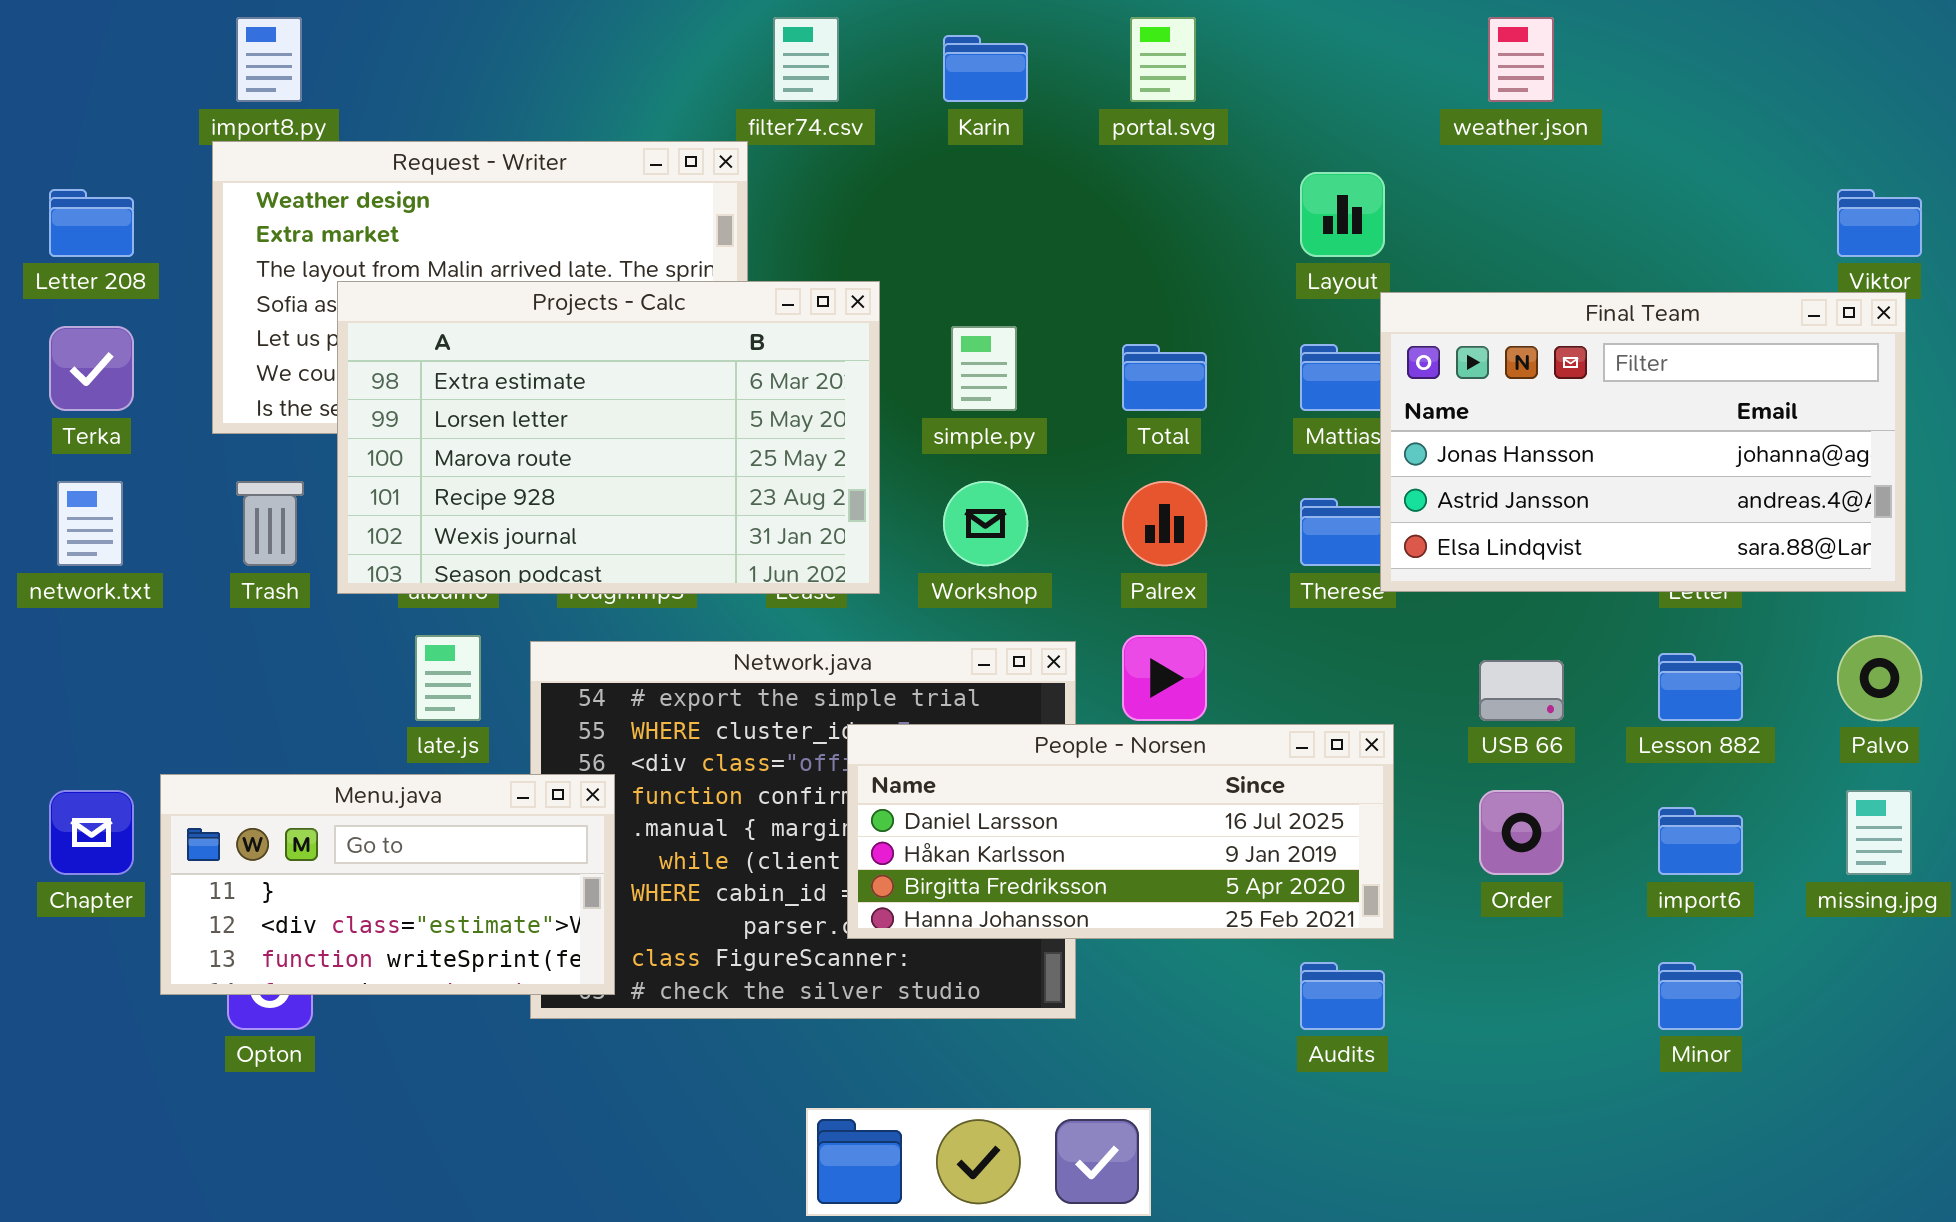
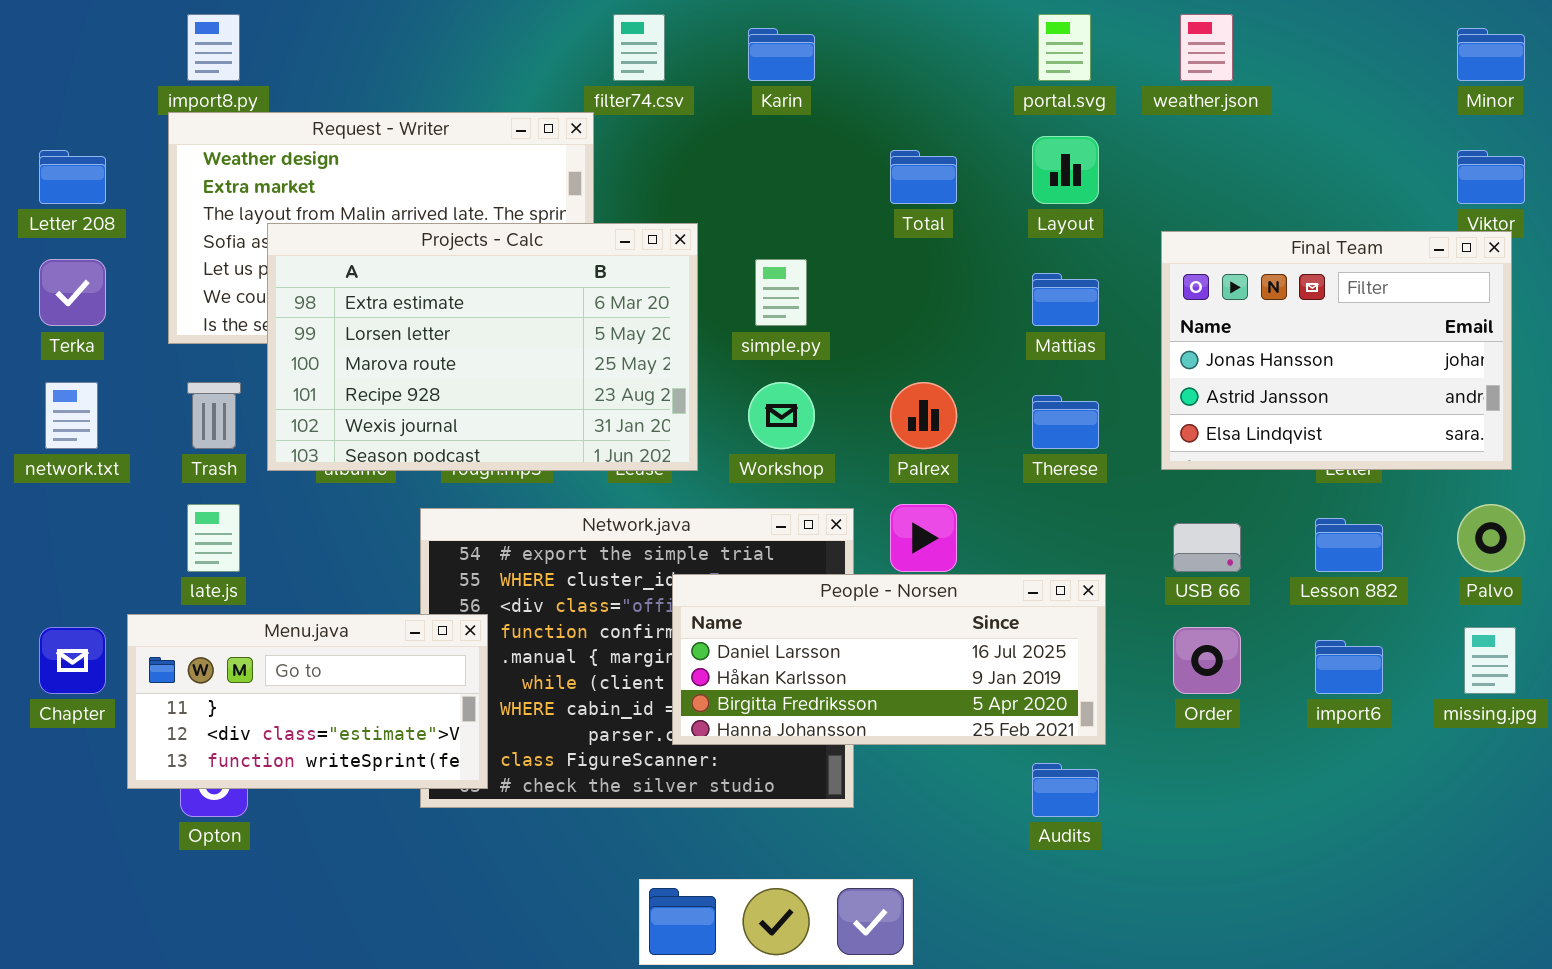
portal.svg: [1130,17,1196,102] -> [1038,14,1091,81], moved
Final Team: [1380,292,1906,592] -> [1161,231,1512,470], resized
Total: [1122,344,1207,411] -> [890,150,957,204], moved
late.js: [415,635,481,721] -> [187,504,240,572], moved
Minor: [1658,962,1743,1030] -> [1457,28,1525,81], moved

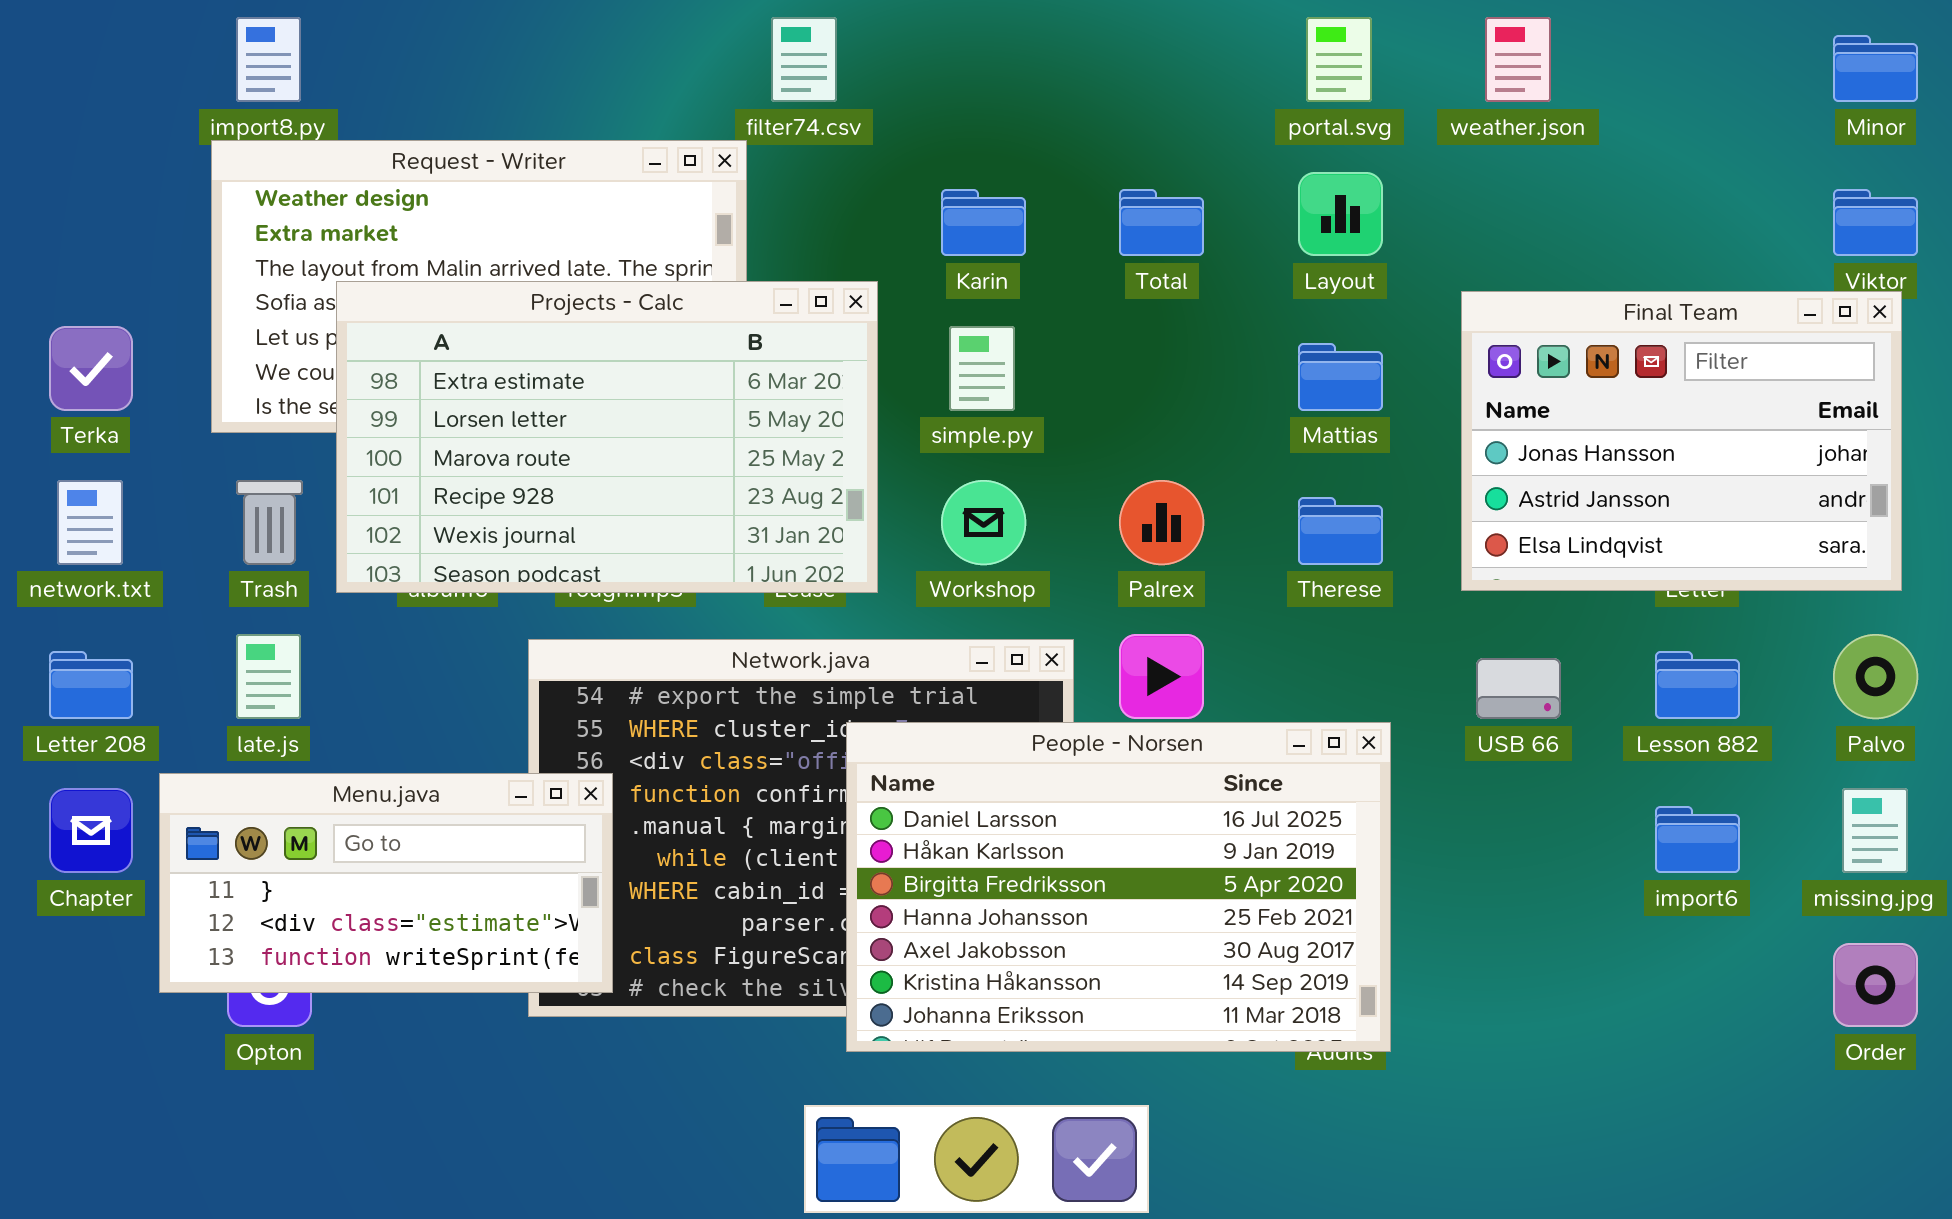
Karin: [748,28,815,81] -> [941,189,1026,256], moved
Letter 208: [39,150,106,204] -> [49,651,133,719], moved
People - Norsen: [672,574,1106,745] -> [846,722,1391,1052], resized
Order: [1173,627,1241,694] -> [1833,943,1918,1027], moved

